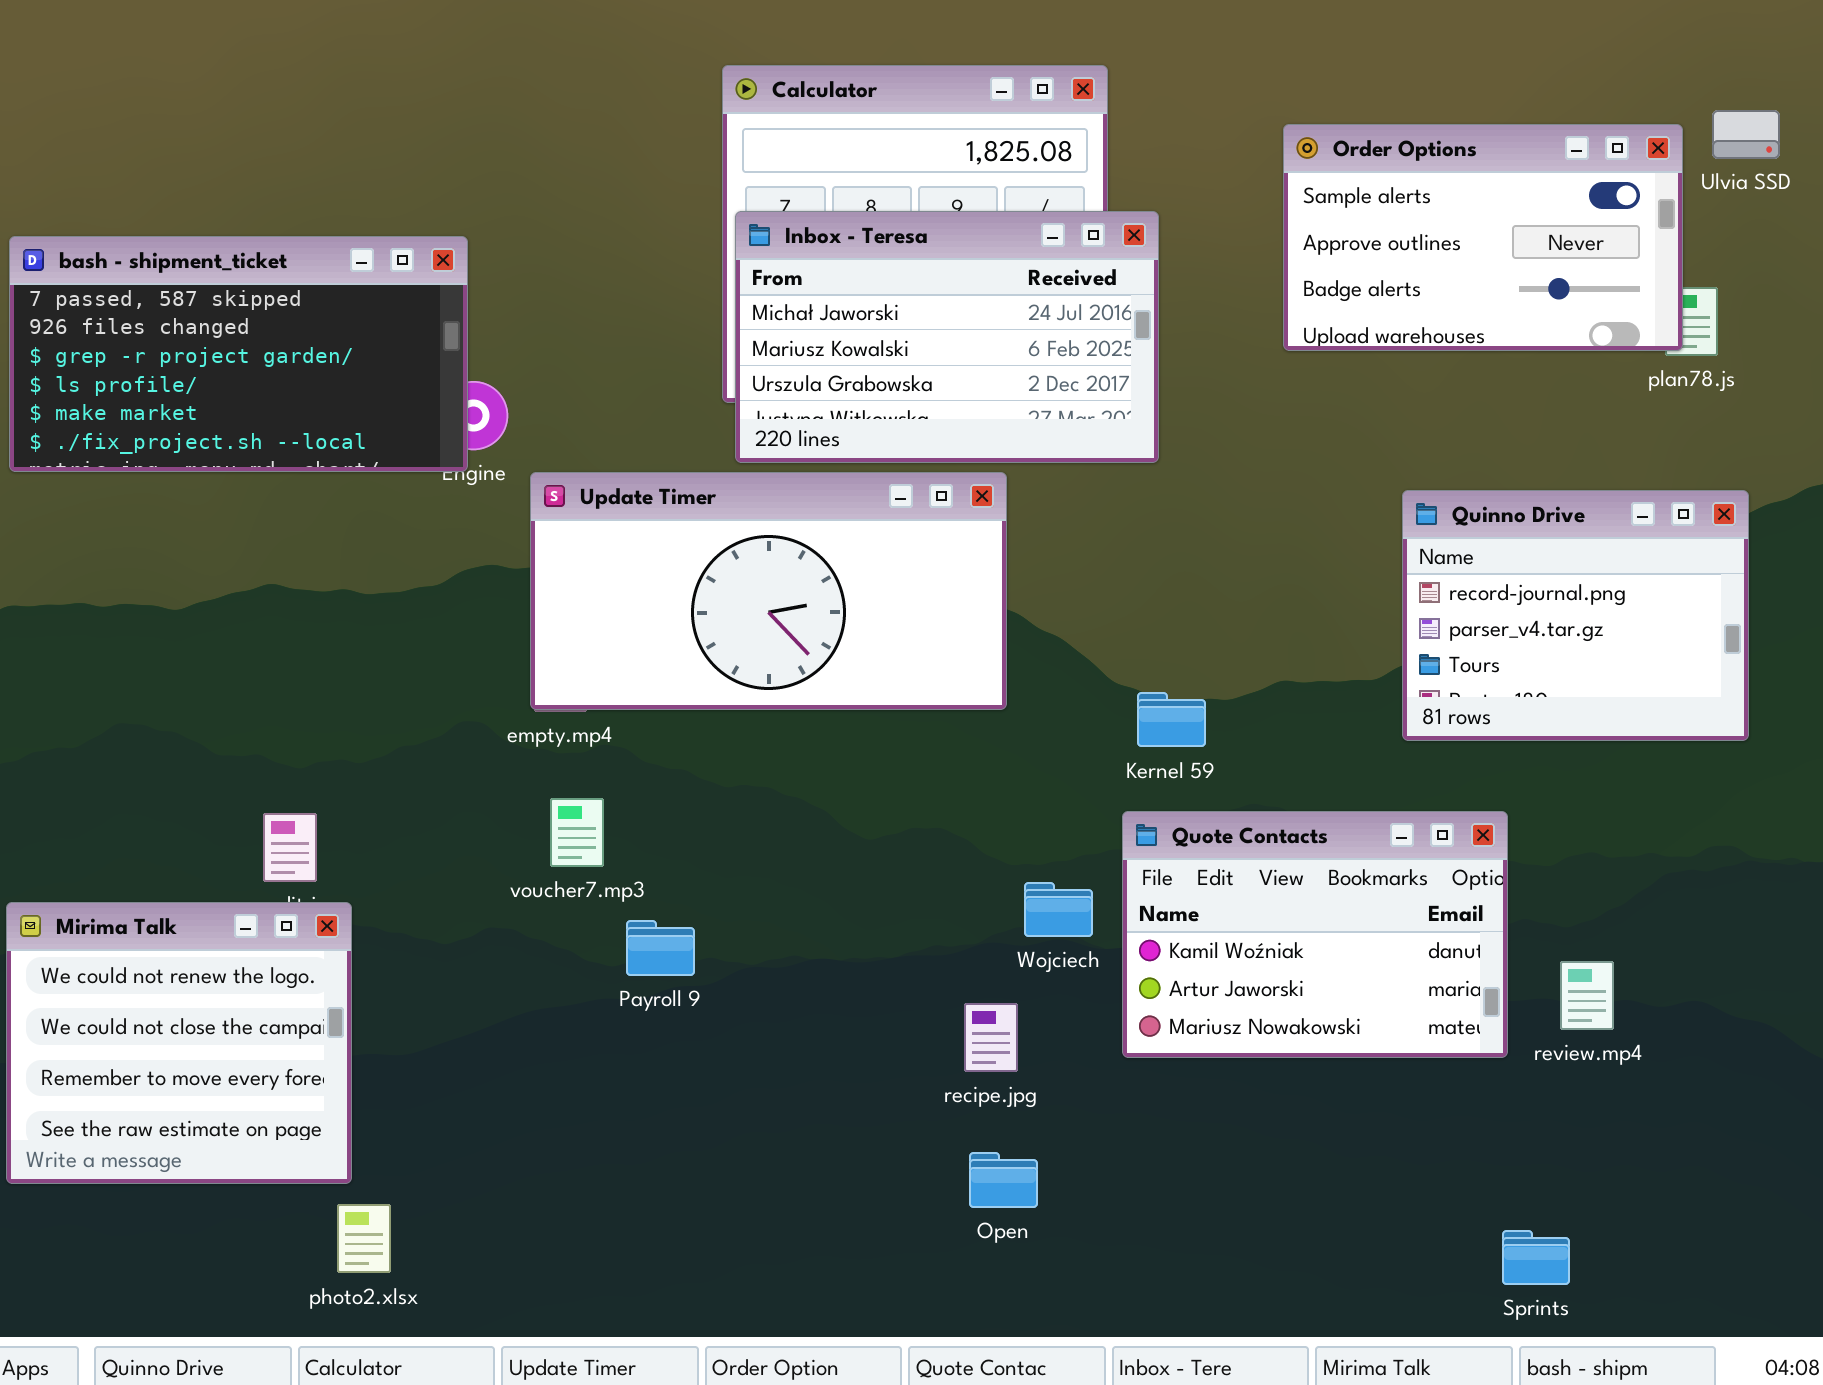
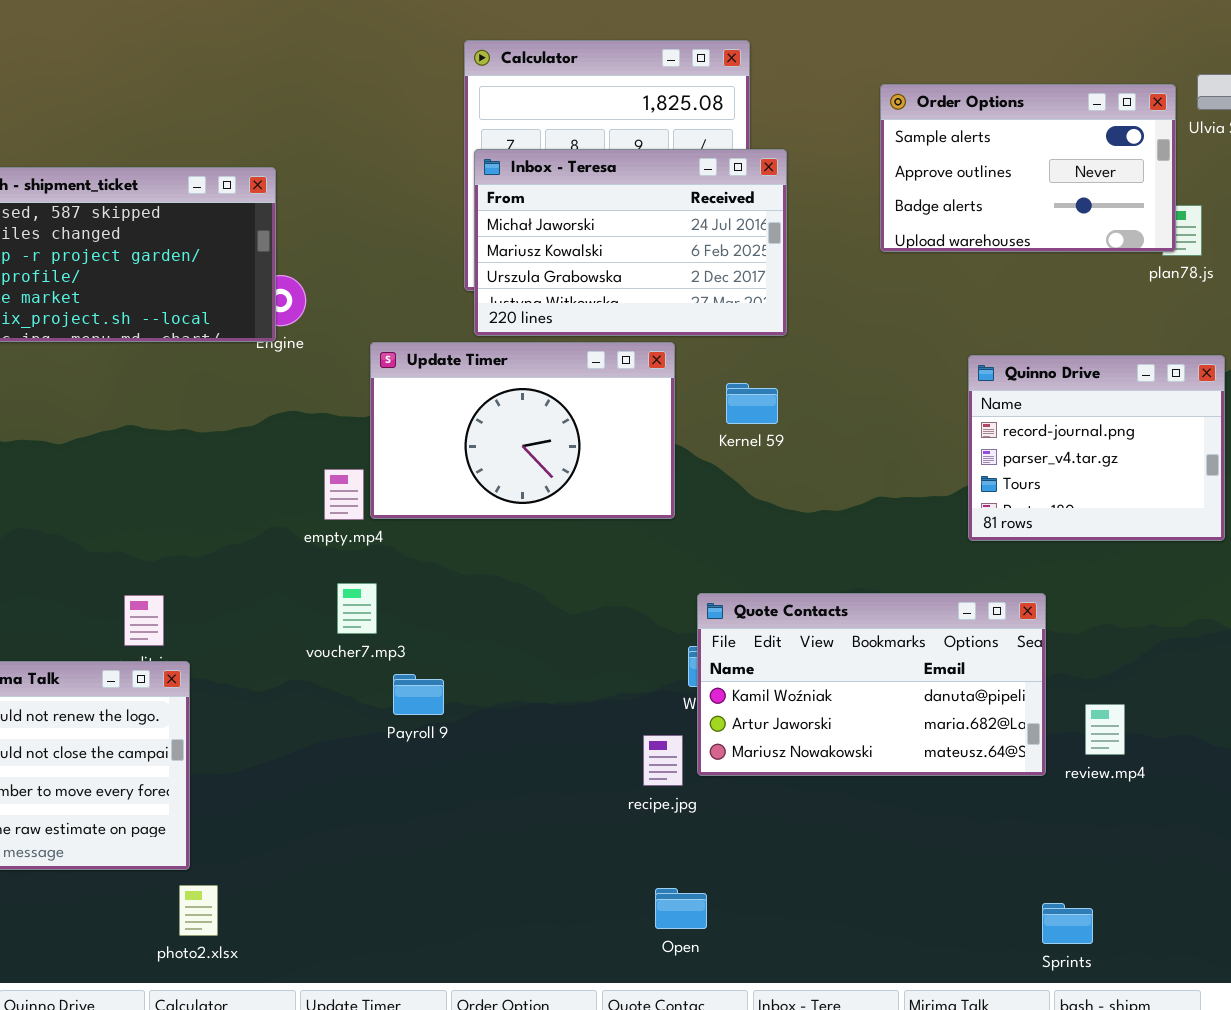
Update Timer: [530,472,1007,710] -> [370,342,675,519], resized
Kernel 59: [1137,692,1206,747] -> [726,383,778,424], moved
Quote Contacts: [1122,811,1508,1058] -> [697,593,1046,776], resized
Open: [969,1152,1038,1208] -> [655,888,707,929], moved

